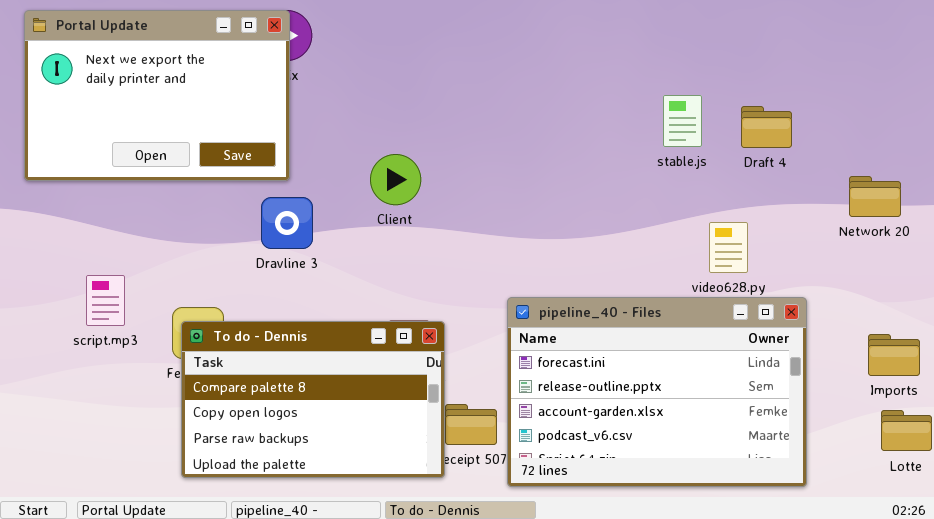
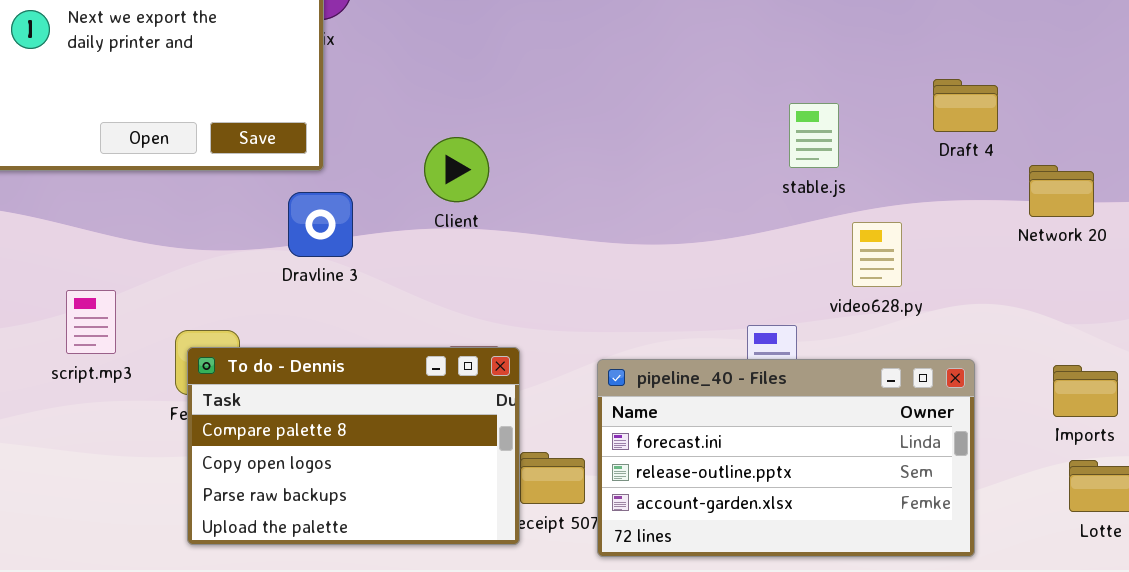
stable.js: [663,95,702,147] -> [789,103,839,168], moved
Draft 4: [741,106,792,148] -> [933,79,998,132], moved
pipeline_40 - Files: [507,297,807,487] -> [597,359,975,557], resized

